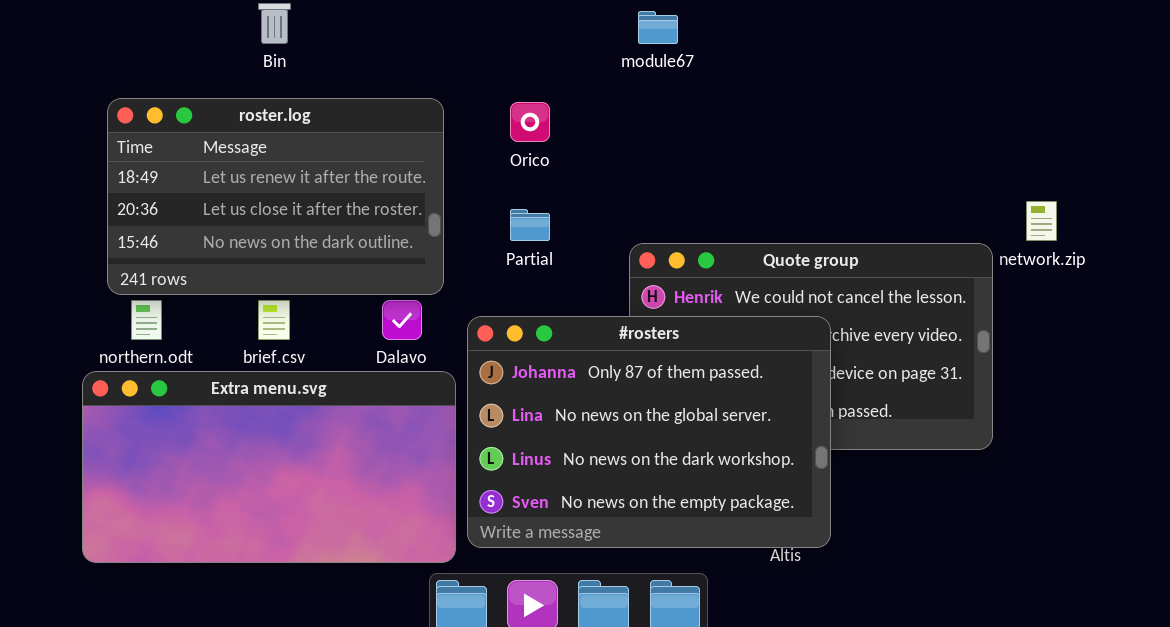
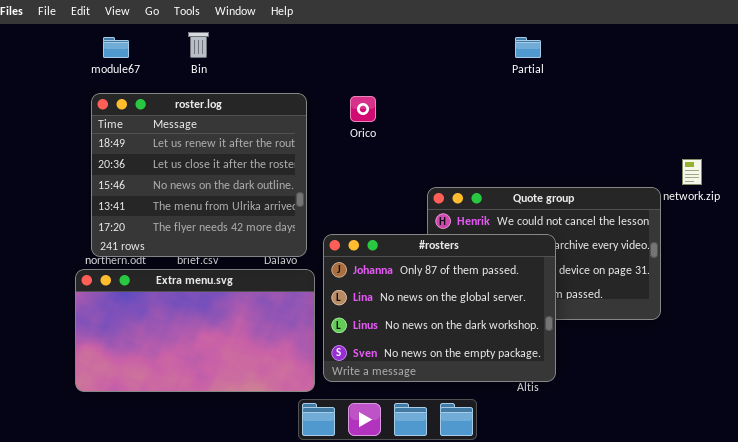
module67: [638,11,678,44] -> [103,37,129,58], moved
roster.log: [107,98,444,295] -> [91,93,307,257], resized
Partial: [510,209,550,241] -> [515,37,541,58], moved

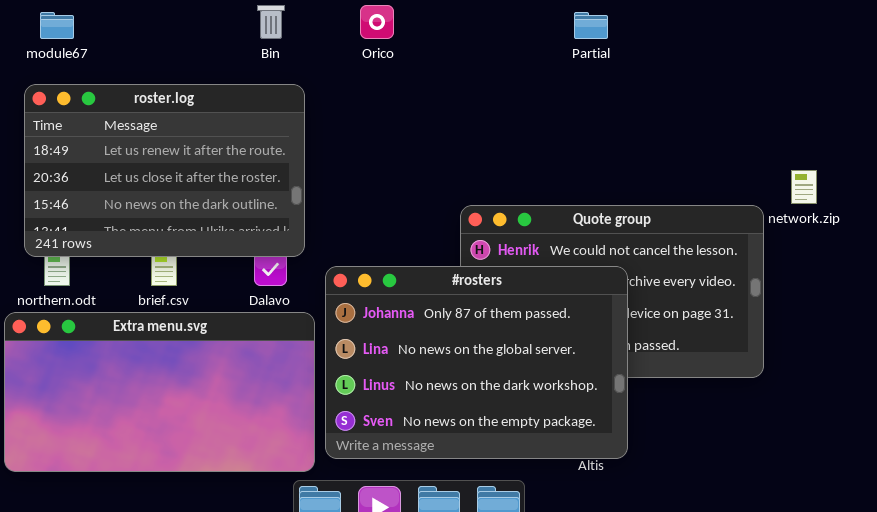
Bin: [188,32,209,58] -> [257,5,285,39], moved
roster.log: [91,93,307,257] -> [24,84,305,257], resized
Orico: [350,96,376,122] -> [360,5,394,39], moved

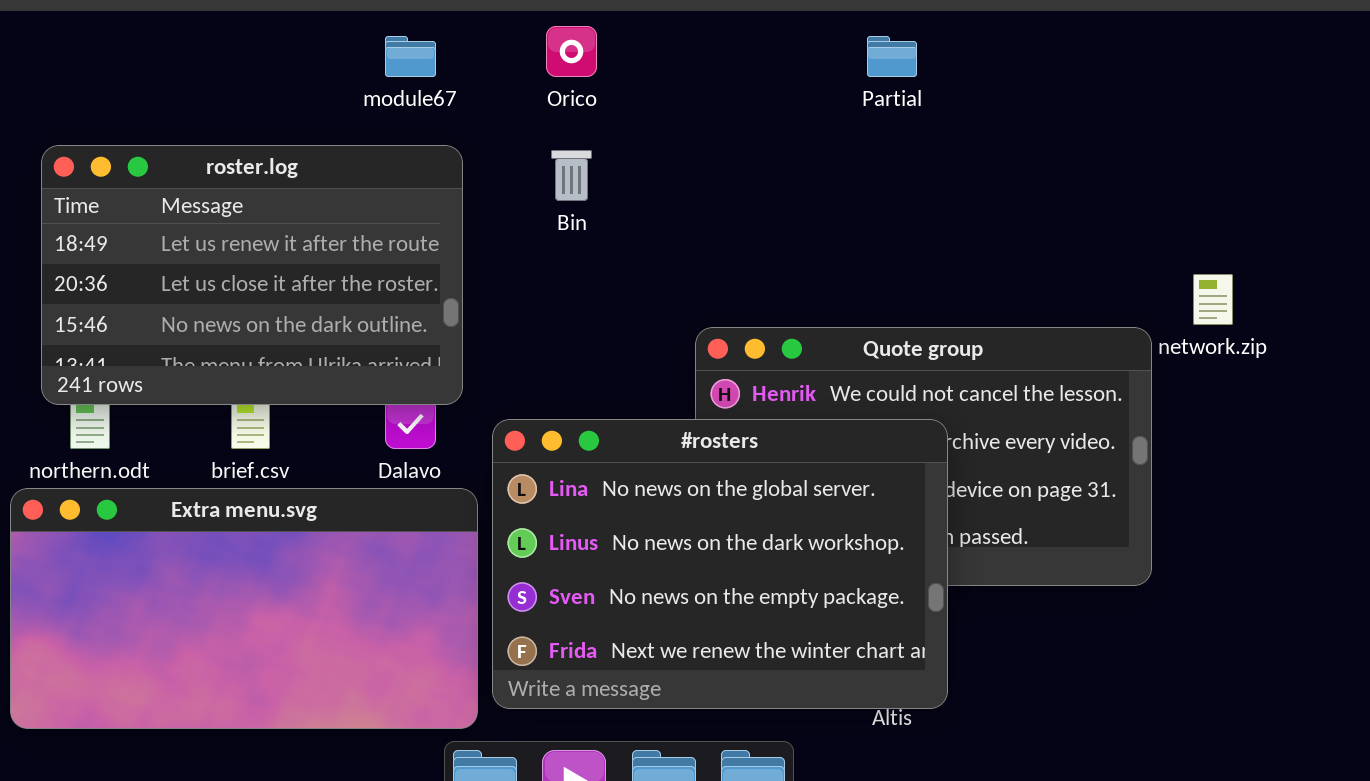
Bin: [257,5,285,39] -> [551,150,592,201], moved
module67: [40,12,74,39] -> [385,36,436,77], moved
#rosters: [325,266,628,459] -> [492,419,948,709], scrolled down 1 row

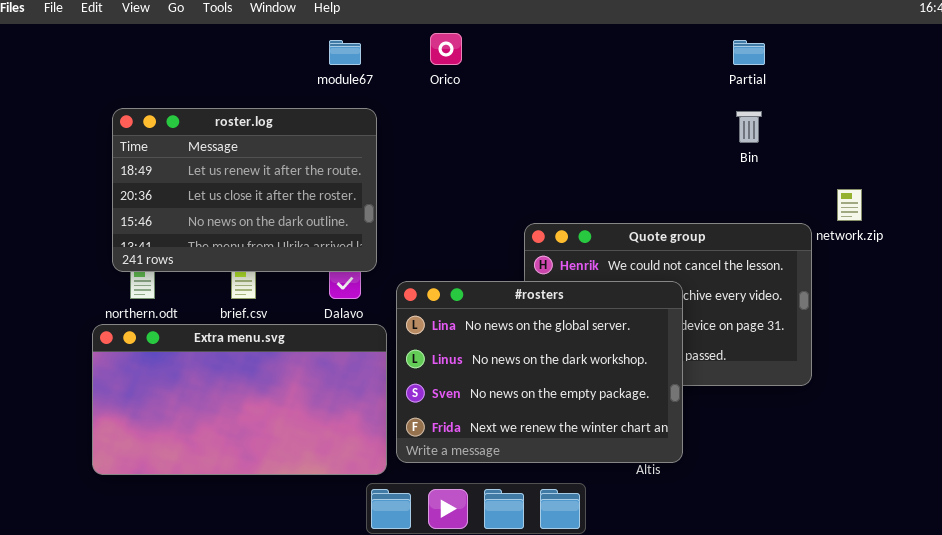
Partial: [867,36,917,77] -> [733,40,765,65], moved
Bin: [551,150,592,201] -> [736,111,762,143], moved

